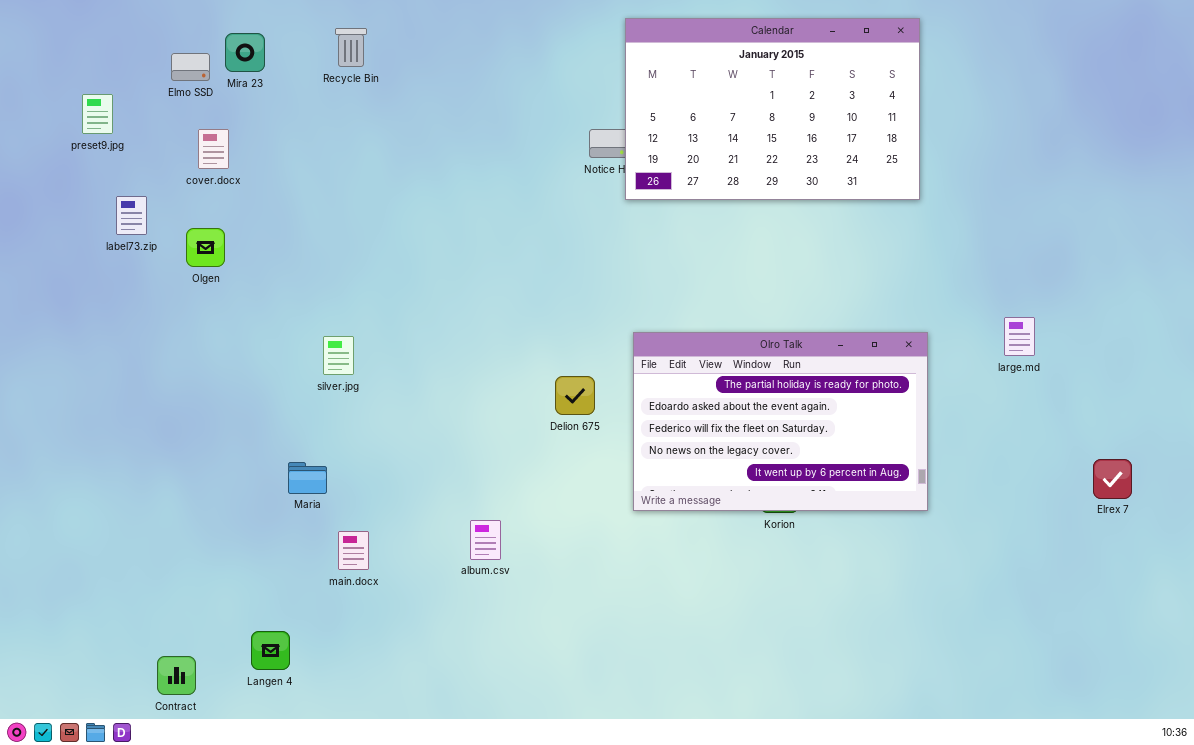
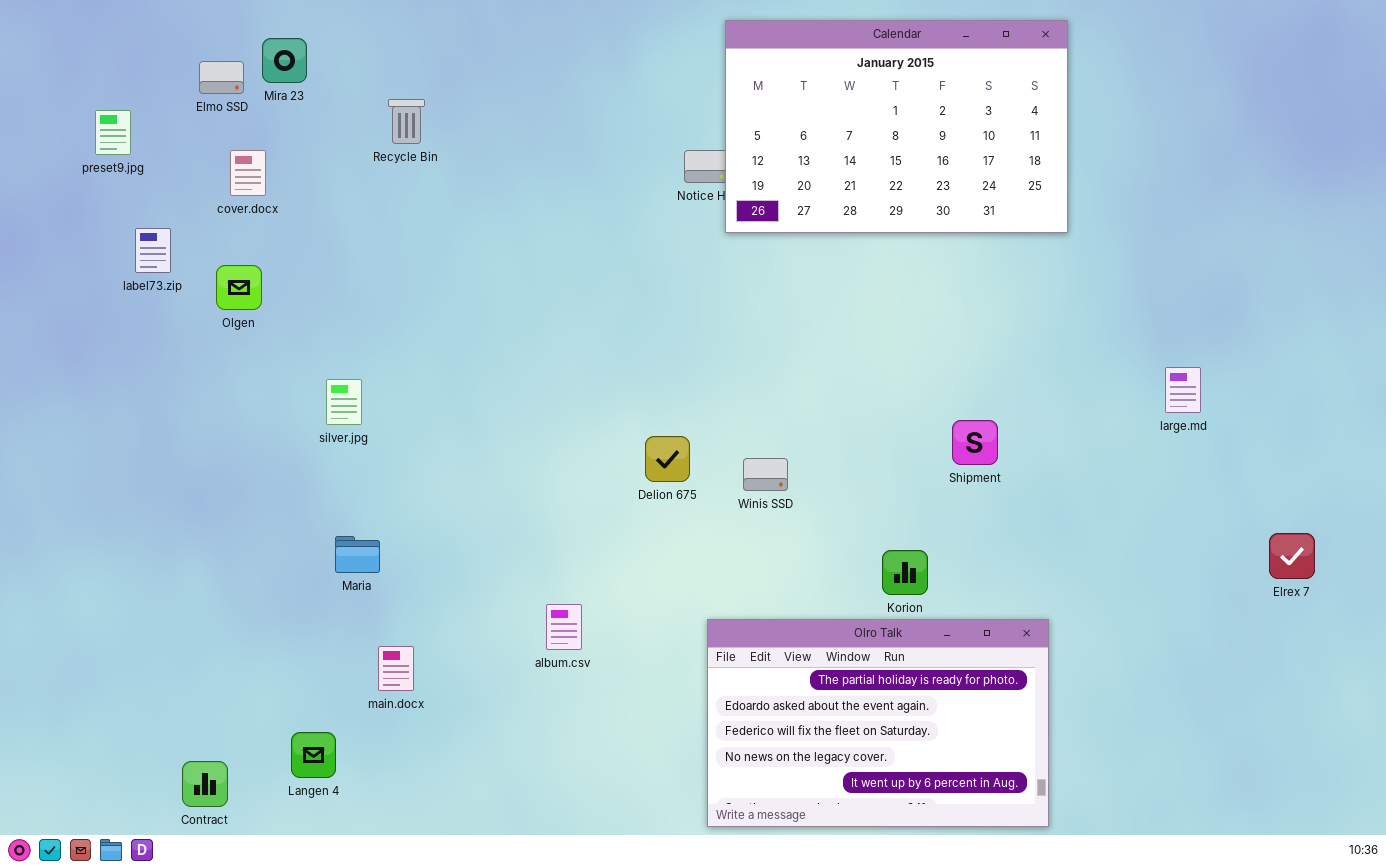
Recycle Bin: [335,28,367,67] -> [388,99,425,144], moved
Olro Talk: [633,332,928,511] -> [707,619,1049,827], moved
silver.jpg: [323,336,354,375] -> [326,379,362,425], moved
main.docx: [338,531,369,570] -> [378,646,414,691], moved

